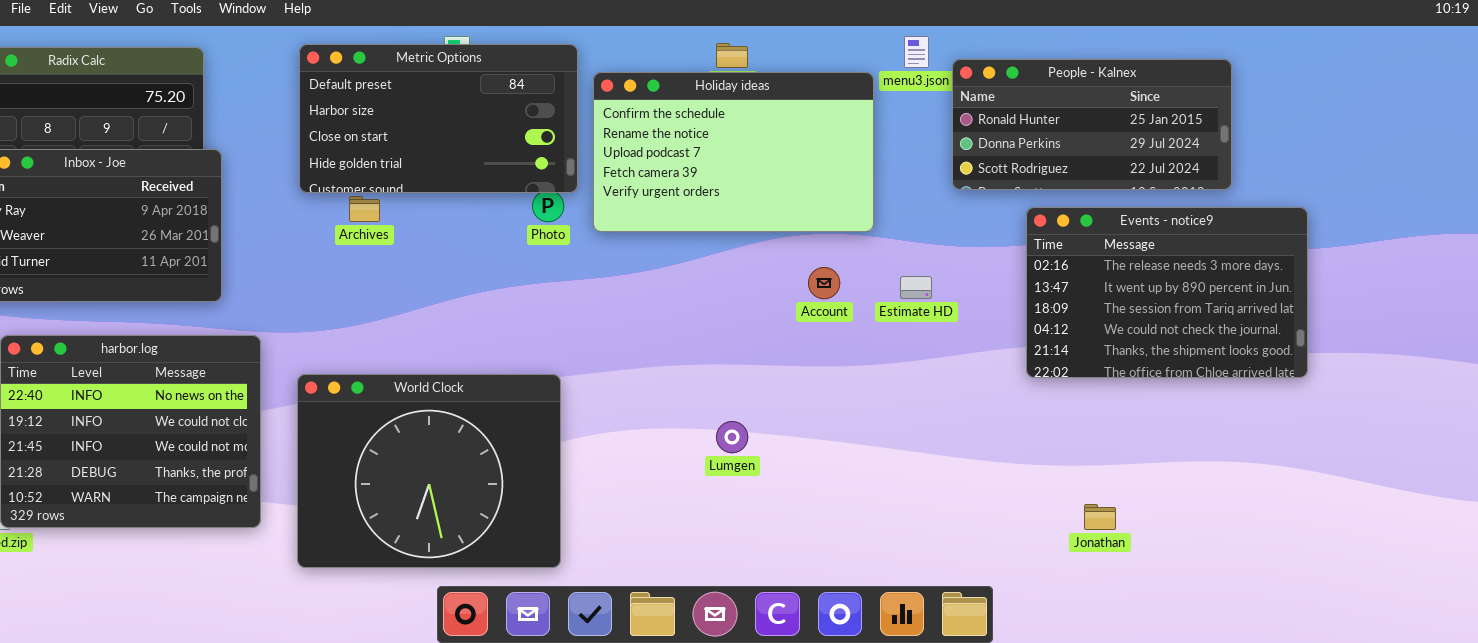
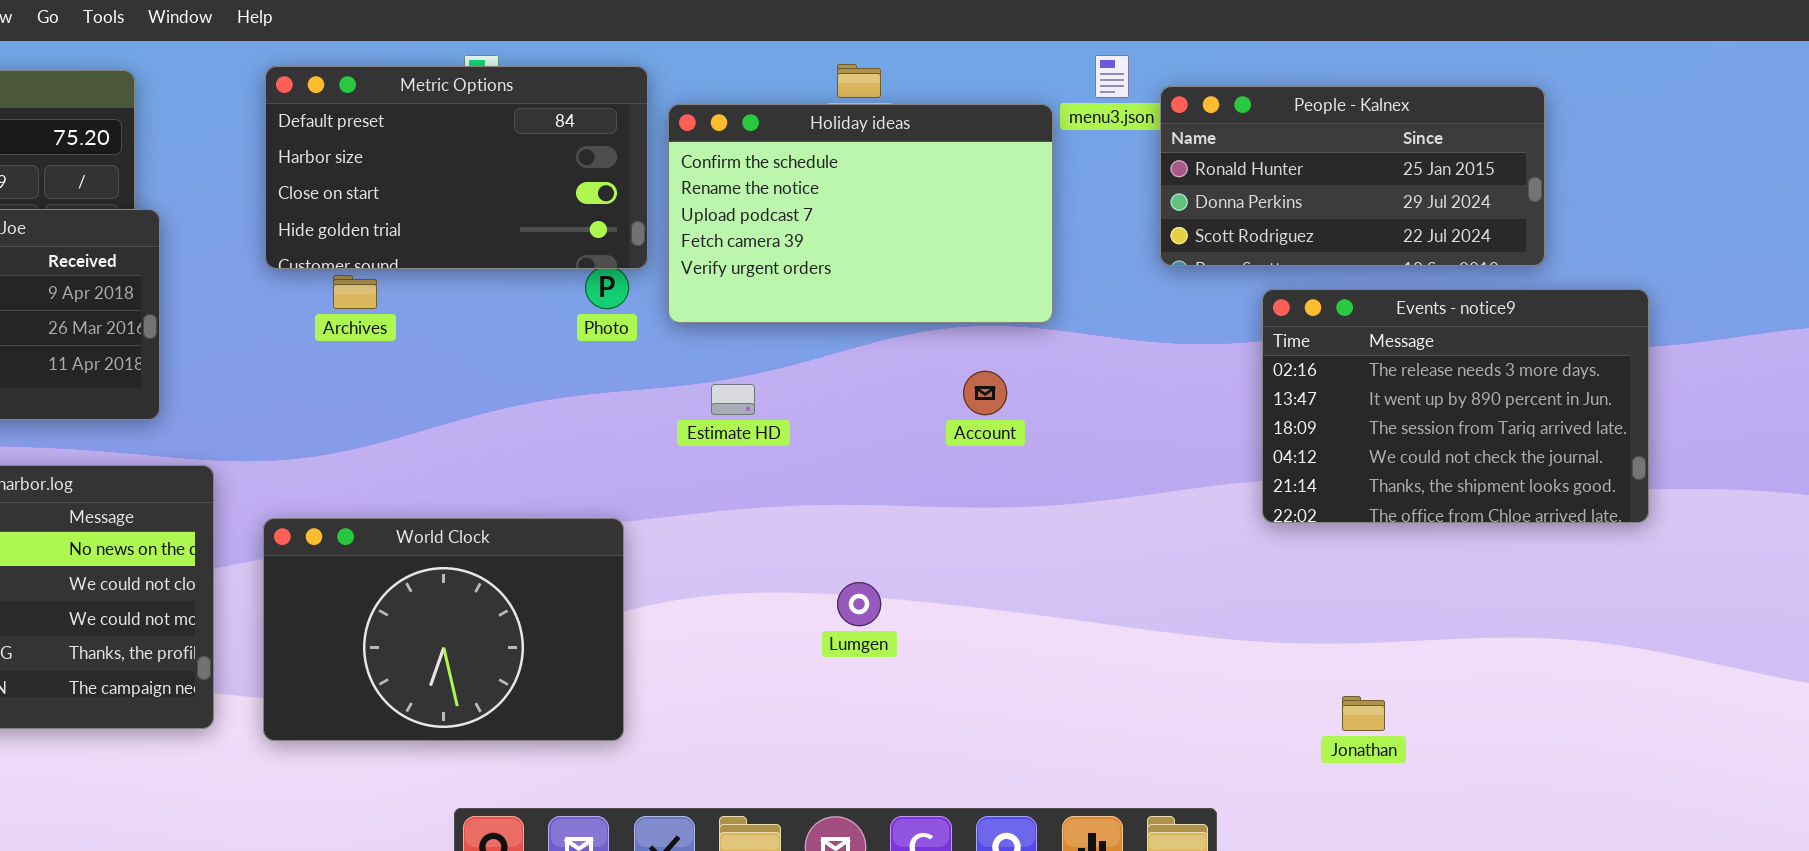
Estimate HD: [900,276,932,299] -> [711,384,755,415], moved
World Clock: [297,374,561,568] -> [263,518,624,741], resized

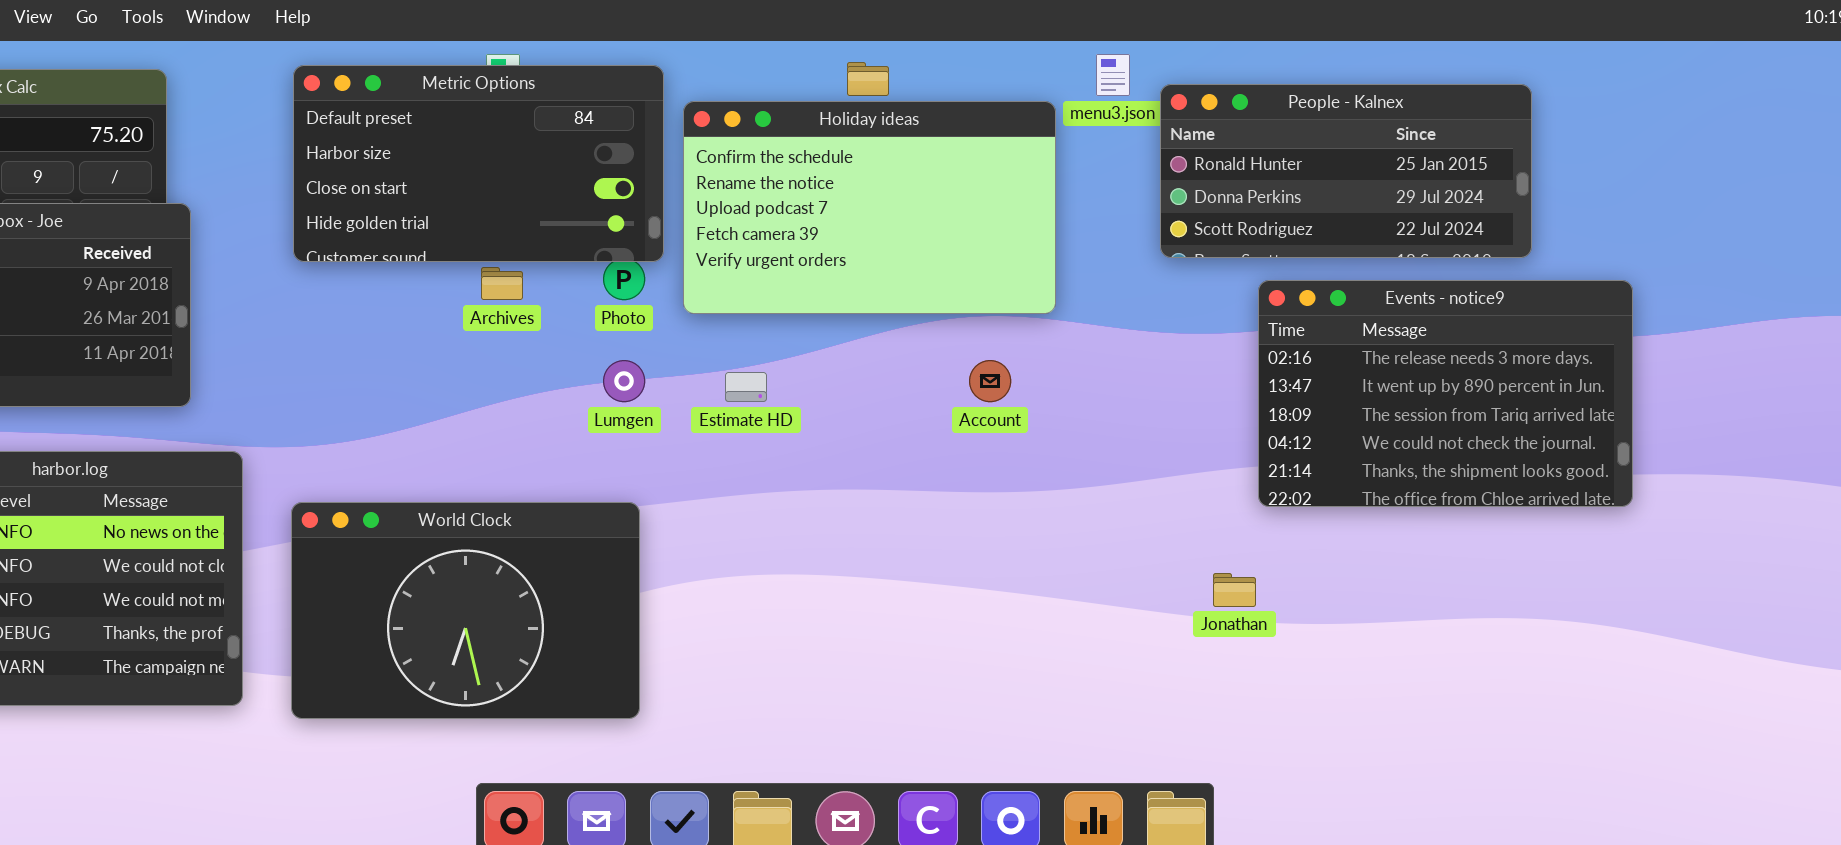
Archives: [333,275,377,309] -> [481,267,523,300], moved
Lumgen: [837,582,881,626] -> [603,360,645,402], moved
Jonathan: [1342,696,1385,731] -> [1213,573,1256,607], moved

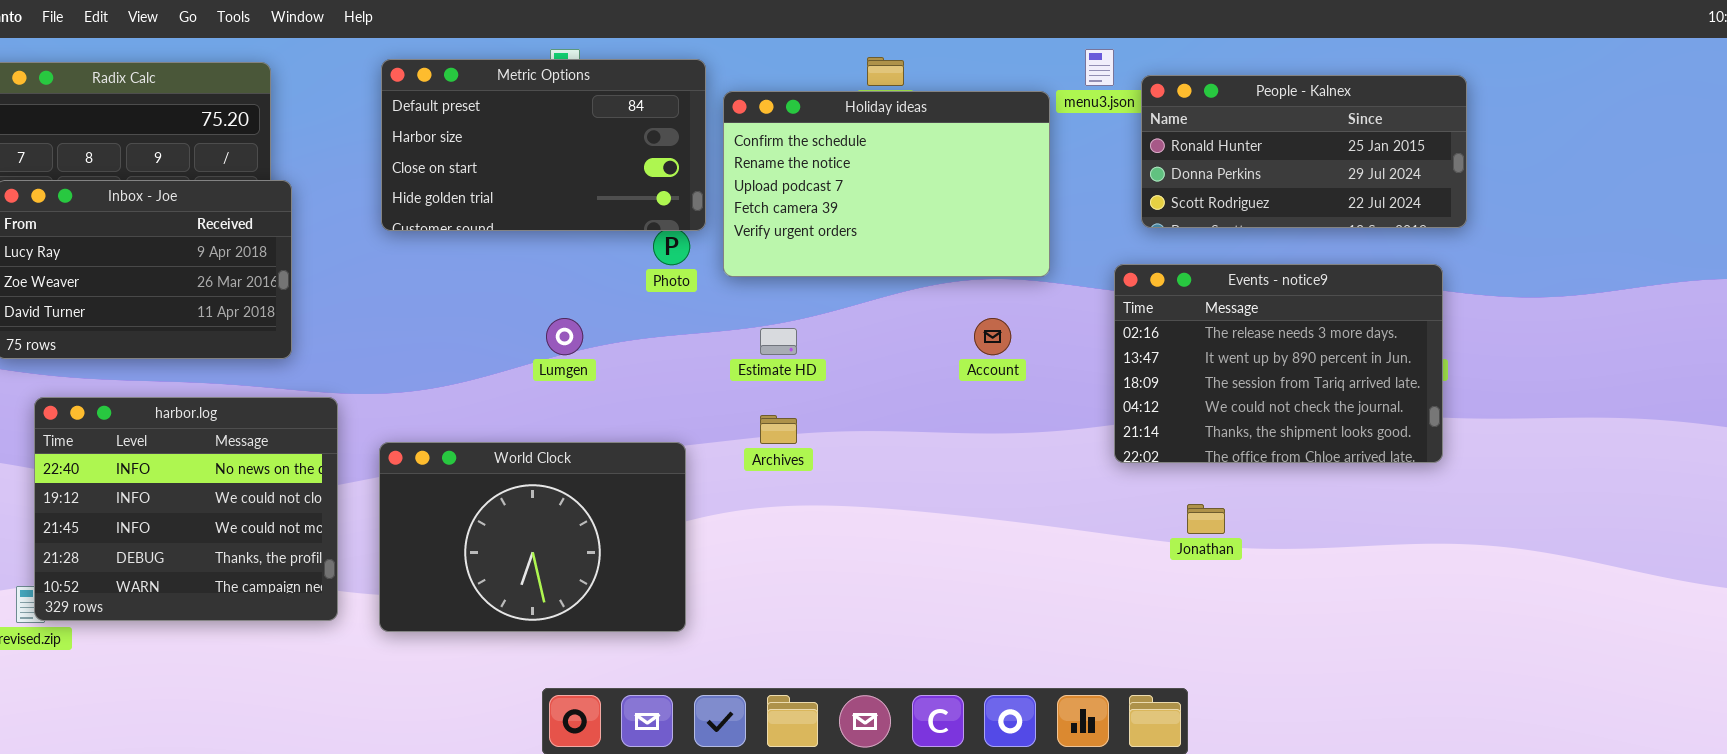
Archives: [481,267,523,300] -> [760,415,797,444], moved
Events - notice9: [1258,280,1633,507] -> [1114,264,1443,463], moved
Lumgen: [603,360,645,402] -> [546,318,583,355], moved

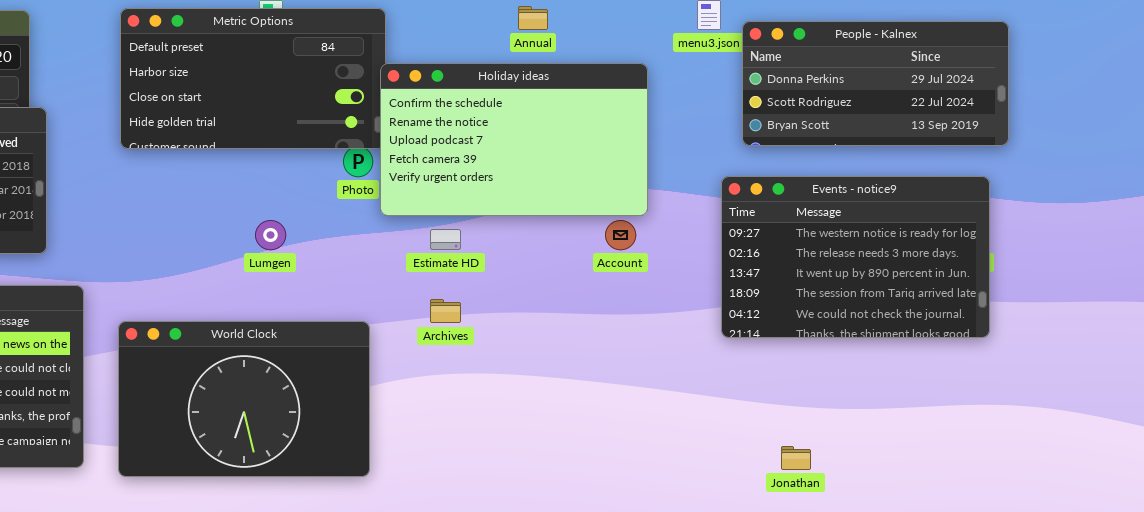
People - Kalnex: [1141,75,1467,228] -> [742,21,1009,146], scrolled down 1 row
Holiday ideas: [723,91,1050,277] -> [380,63,648,216], moved
Events - notice9: [1114,264,1443,463] -> [721,176,990,338], scrolled up 1 row
Jonathan: [1187,504,1225,534] -> [781,446,811,470], moved

